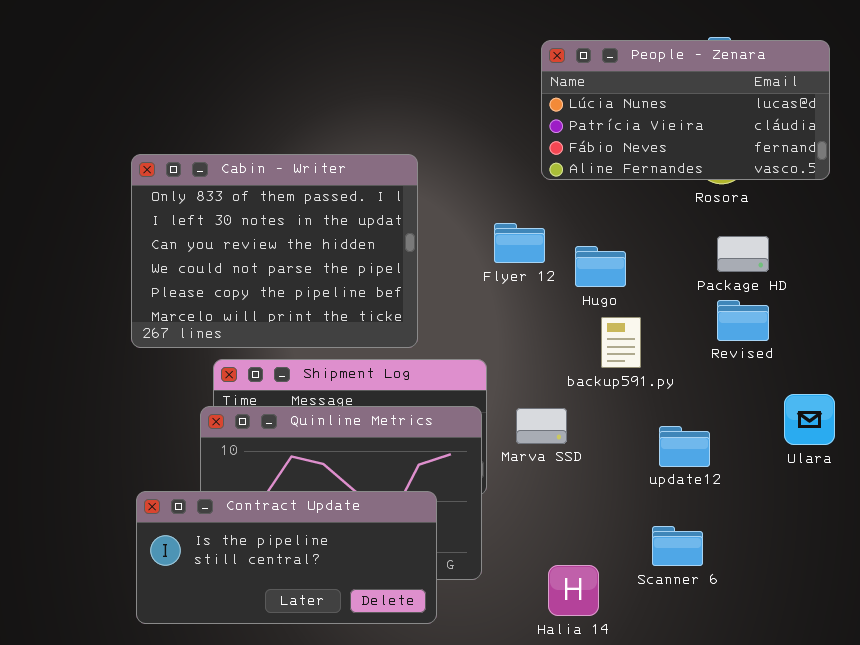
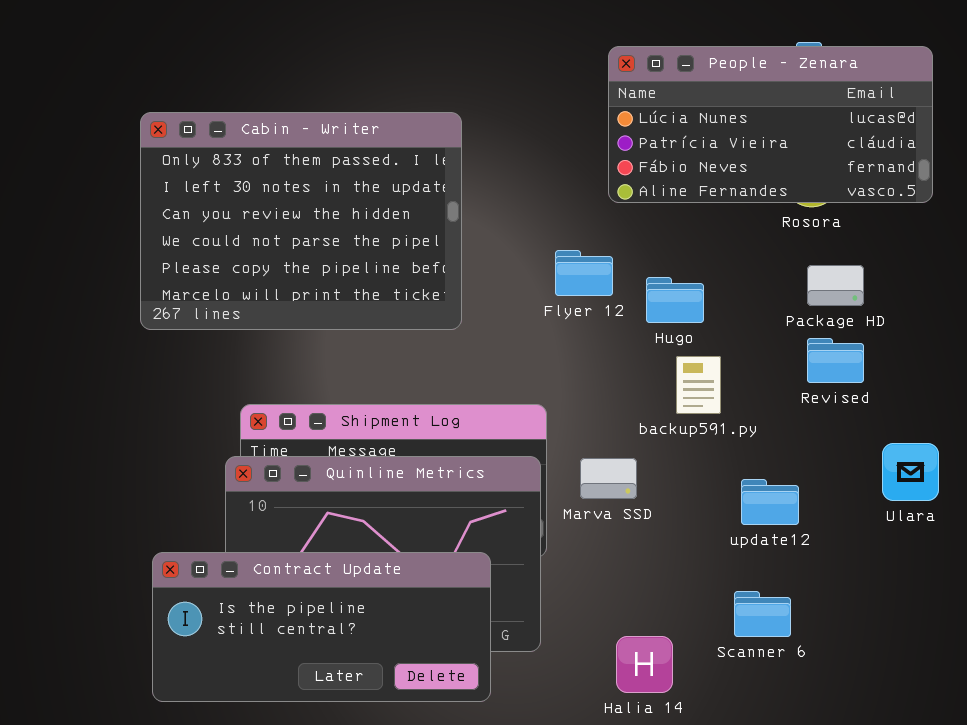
Cabin - Writer: [131,154,418,348] -> [140,112,462,330], moved

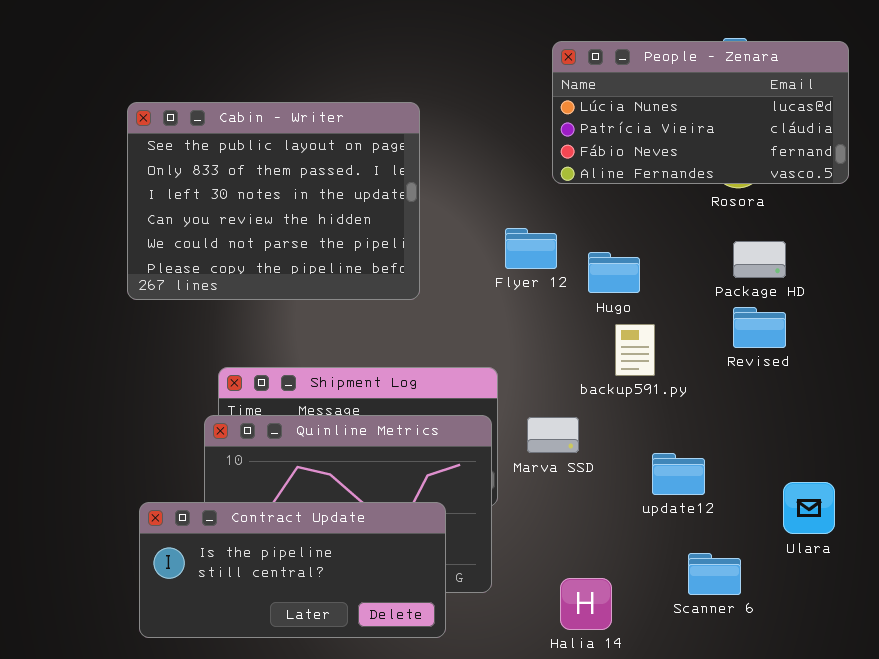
Cabin - Writer: [140,112,462,330] -> [127,102,420,300], scrolled up 1 row
Ulara: [882,443,939,501] -> [783,482,835,534], moved
update12: [741,479,799,525] -> [652,453,705,495], moved
Scanner 6: [734,591,791,637] -> [688,553,741,595], moved

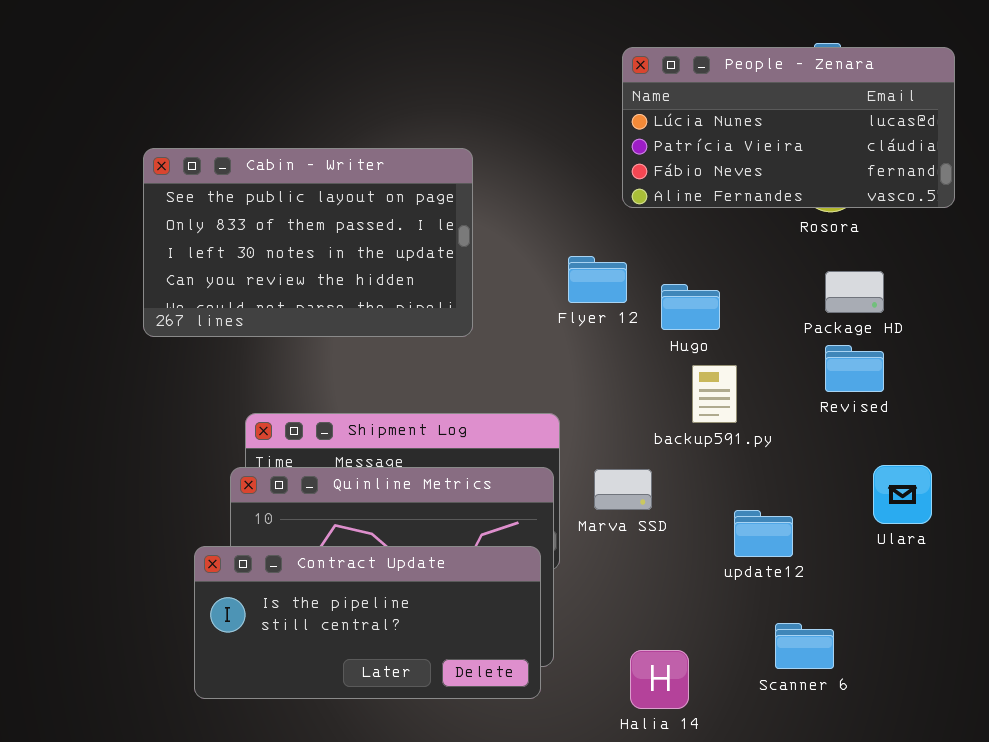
Cabin - Writer: [127,102,420,300] -> [143,148,473,337], resized
Ulara: [783,482,835,534] -> [873,465,932,524], moved
Contract Update: [139,502,446,638] -> [194,546,541,699], moved

